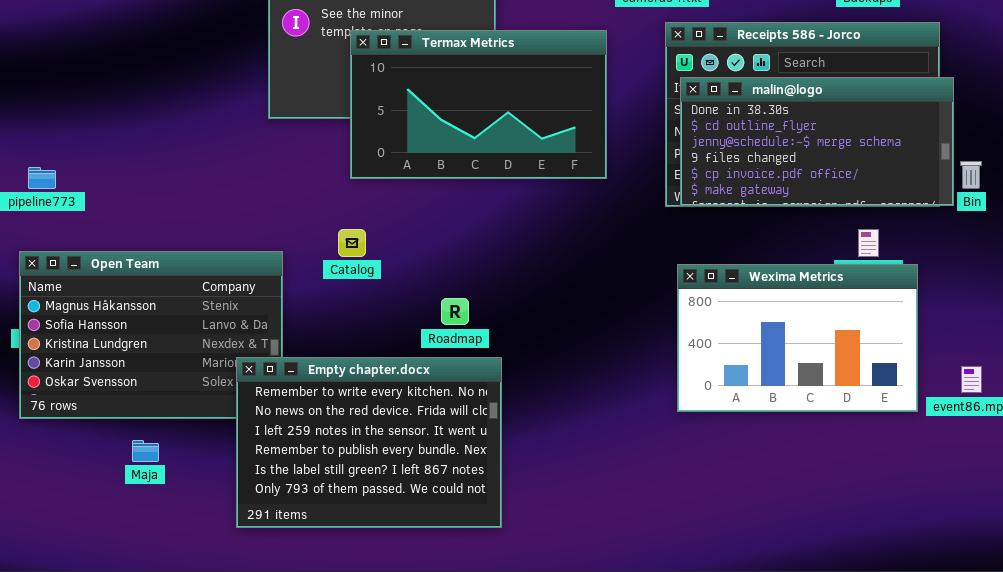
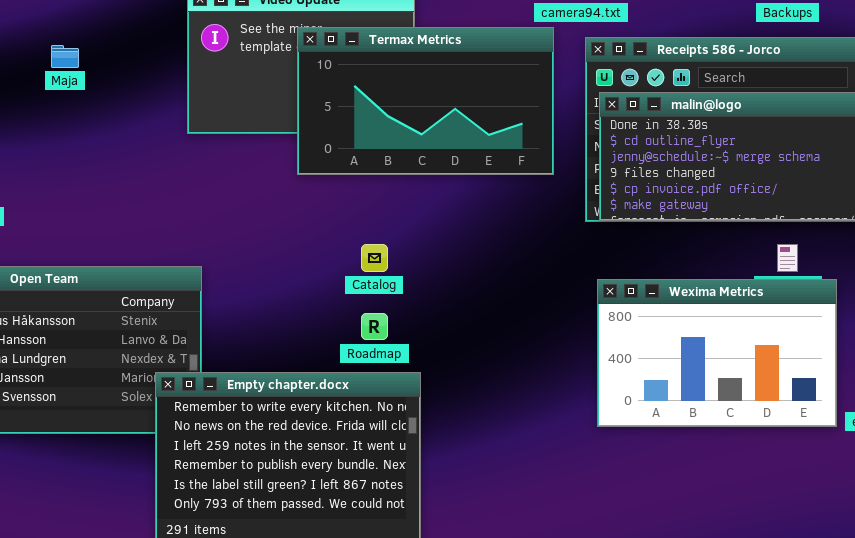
Termax Metrics: [350,30,607,179] -> [297,27,554,175], moved
Catalog: [338,229,366,257] -> [361,244,388,272], moved
Maja: [132,440,159,462] -> [51,45,79,68], moved

